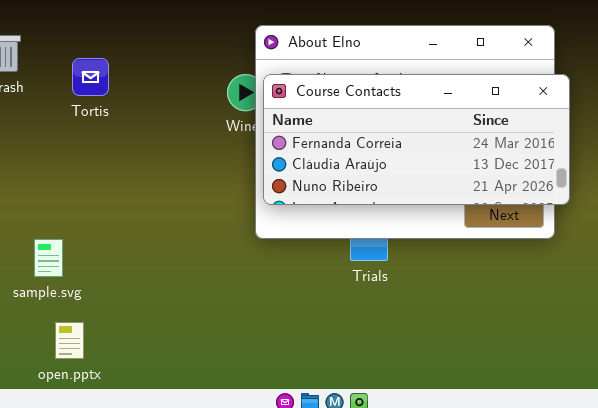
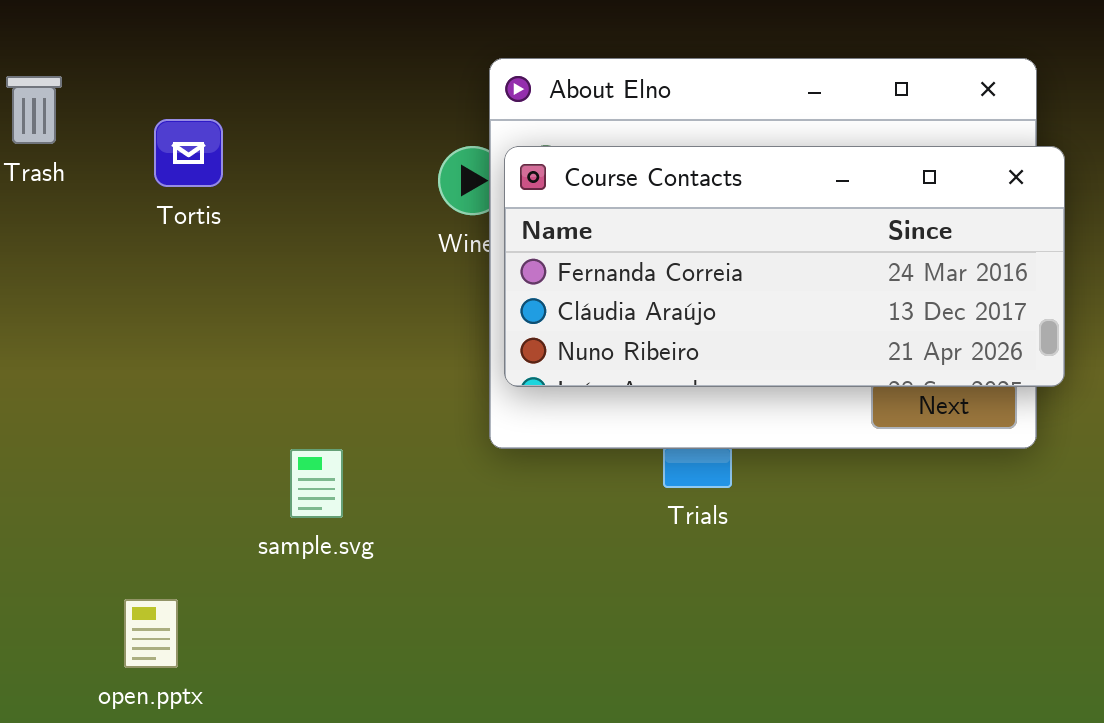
sample.svg: [34,239,63,277] -> [290,449,343,518], moved

